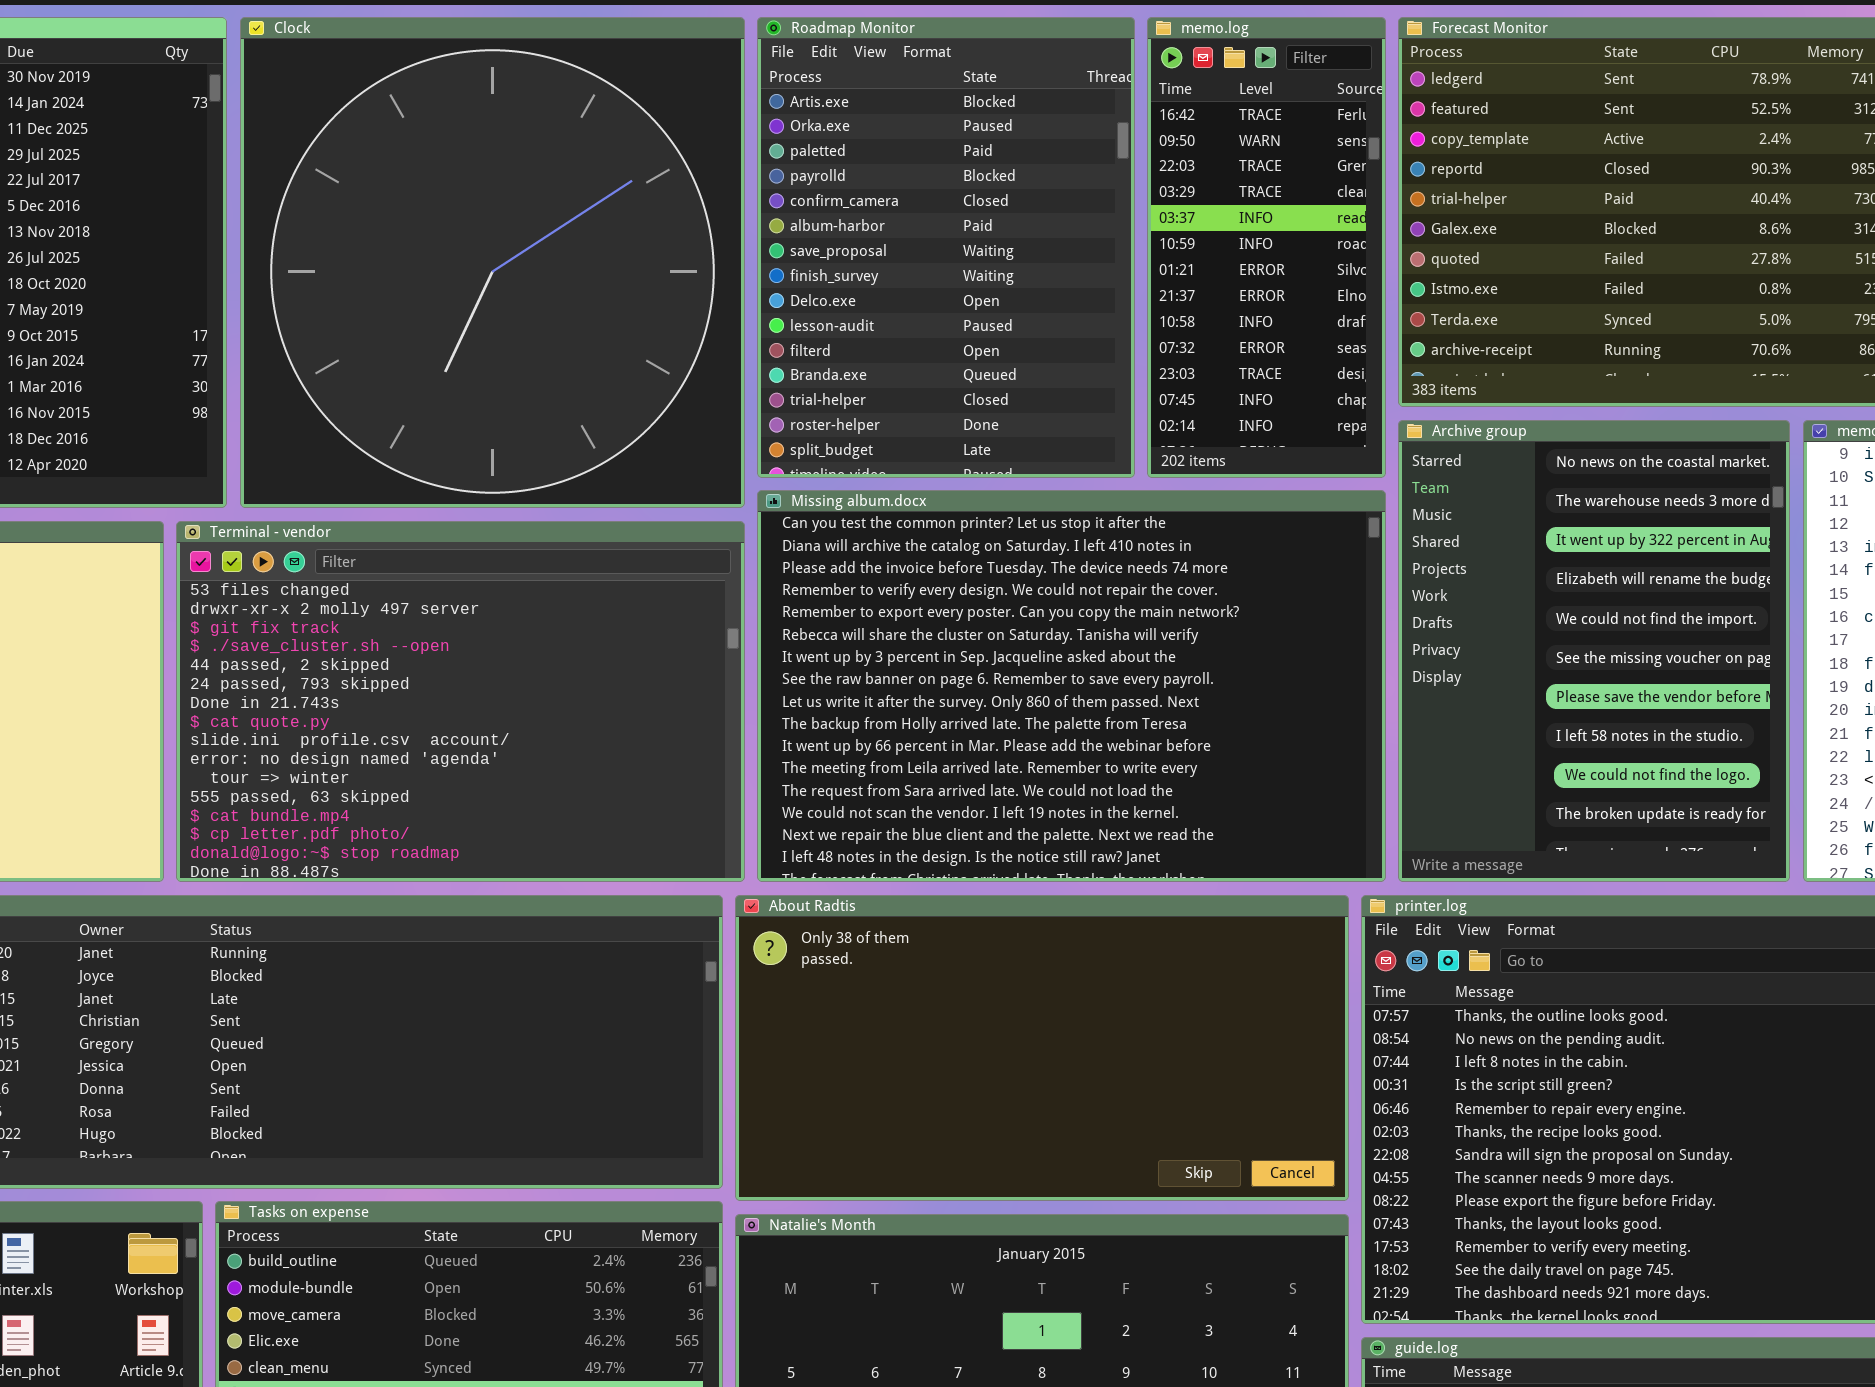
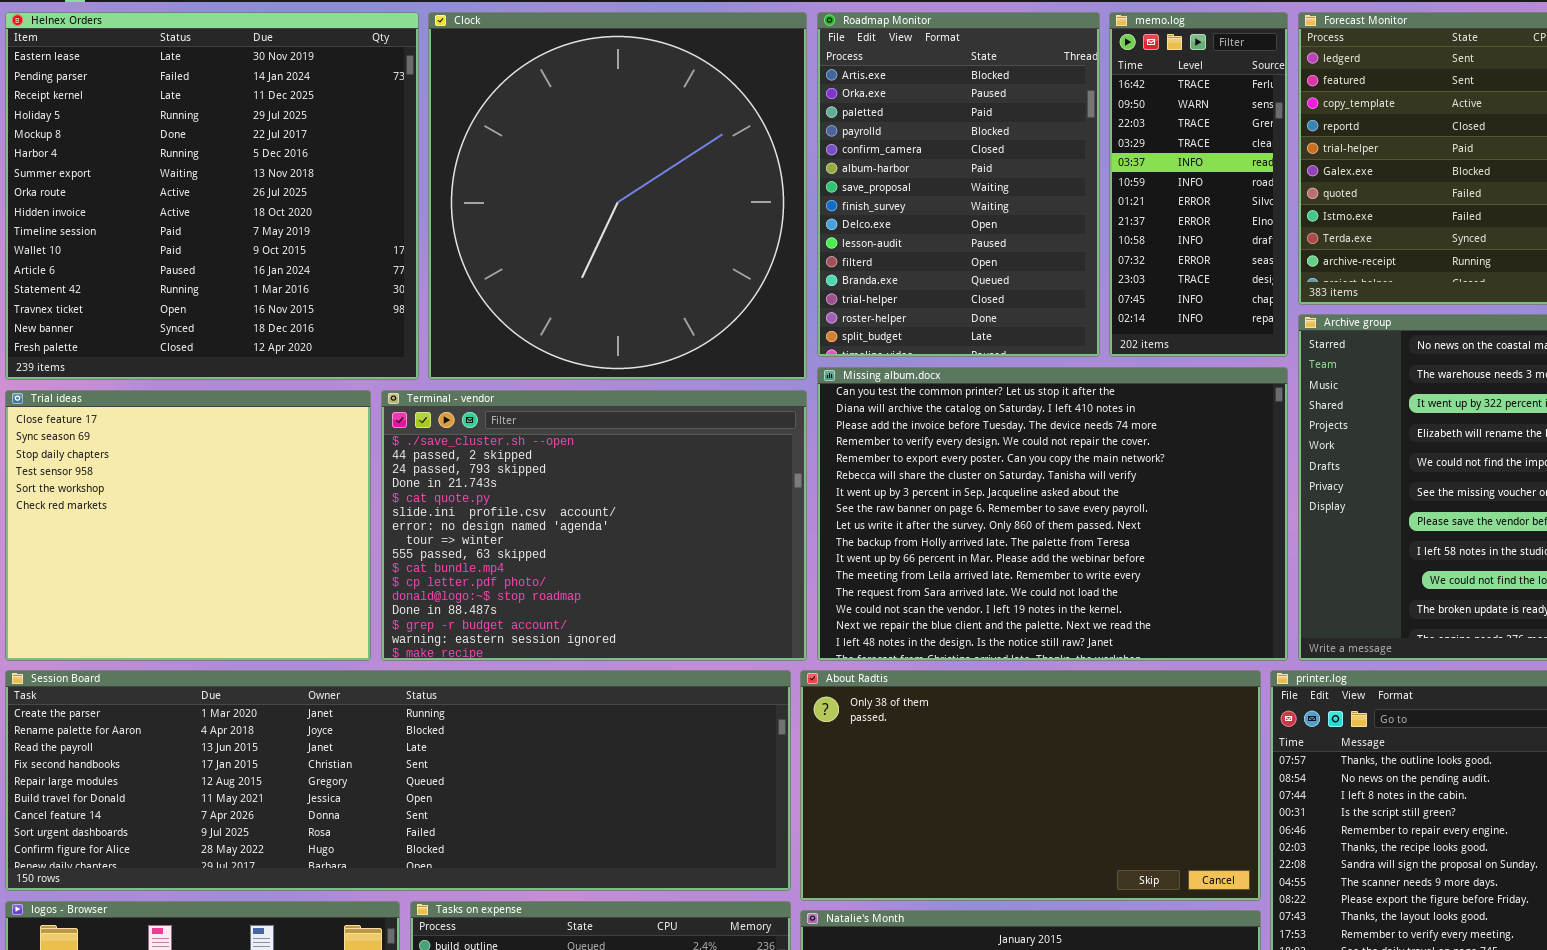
Terminal - vendor: [176,521,745,882] -> [381,390,807,661], scrolled down 3 rows

